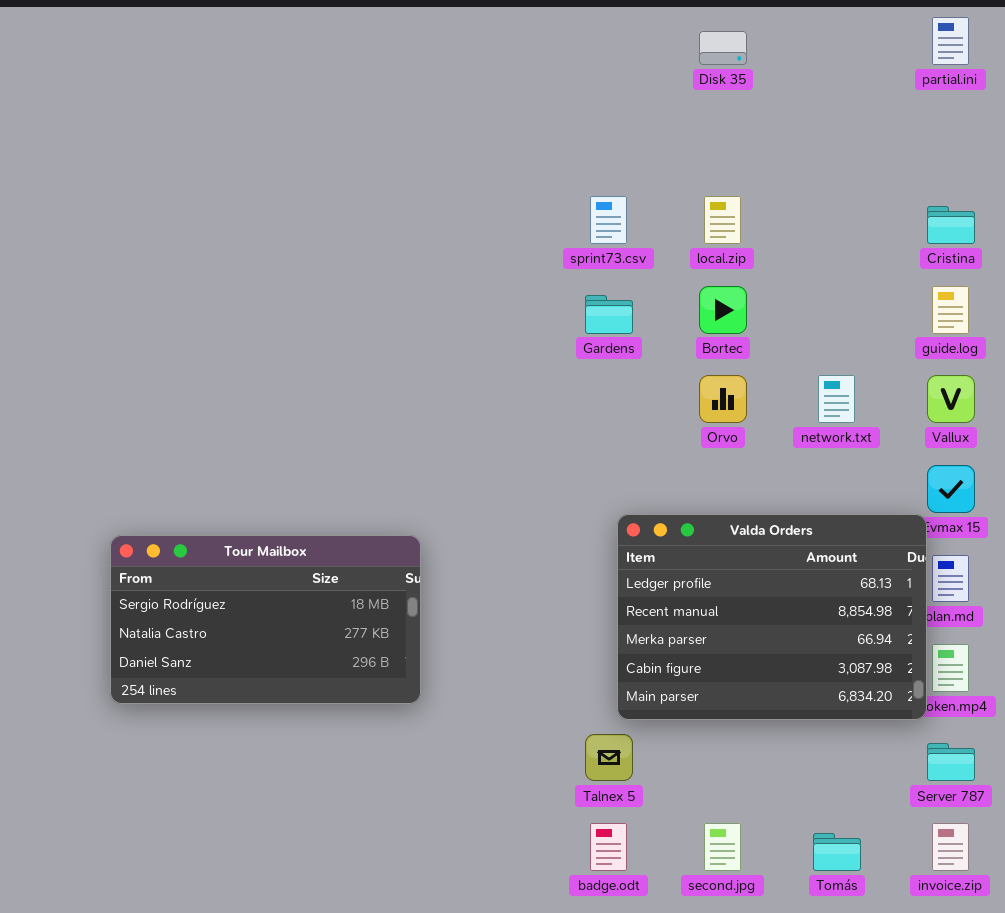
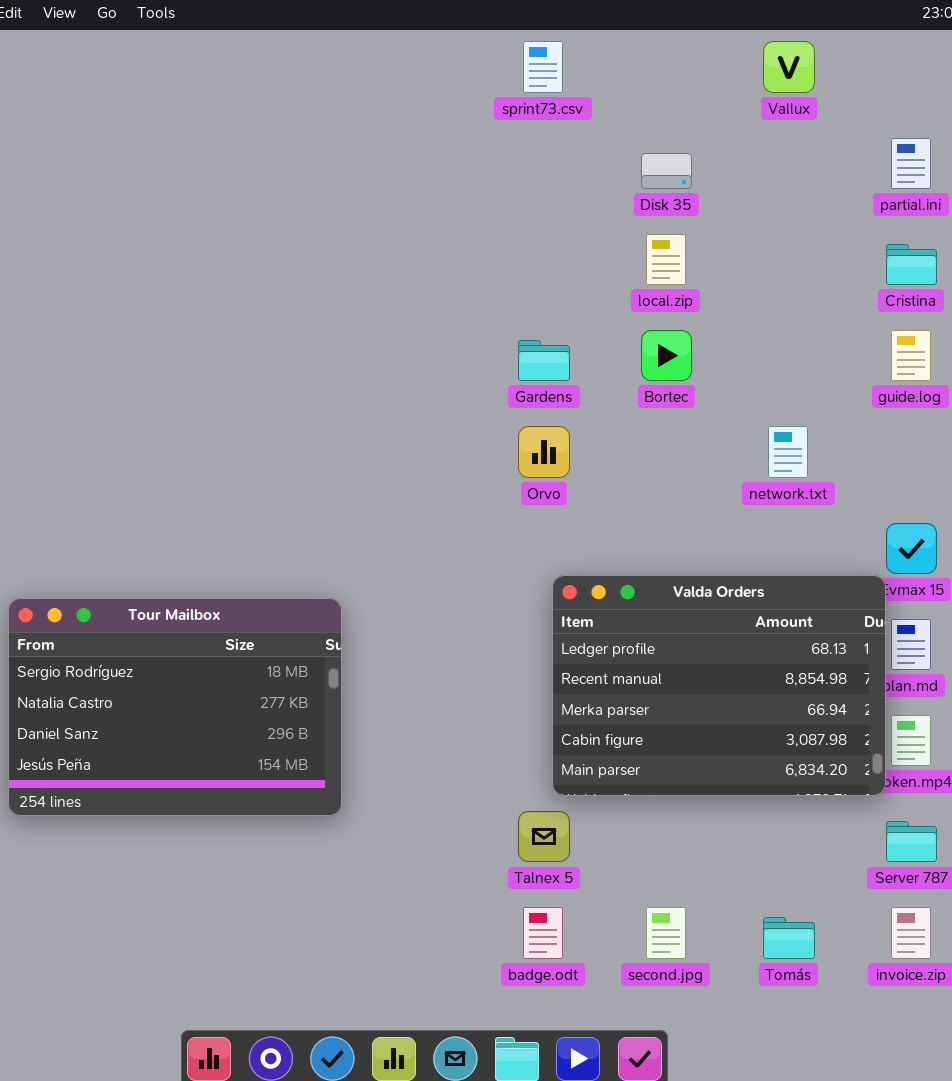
partial.ini: [932,17,969,65] -> [891,138,931,189], moved
Disk 35: [699,31,747,65] -> [641,153,692,189], moved
sprint73.csv: [590,196,627,244] -> [523,41,563,93], moved
Orvo: [699,375,747,423] -> [518,426,570,478], moved
Vallux: [927,375,975,423] -> [763,41,815,93], moved
Tour Mailbox: [110,535,421,704] -> [8,598,342,816], resized

